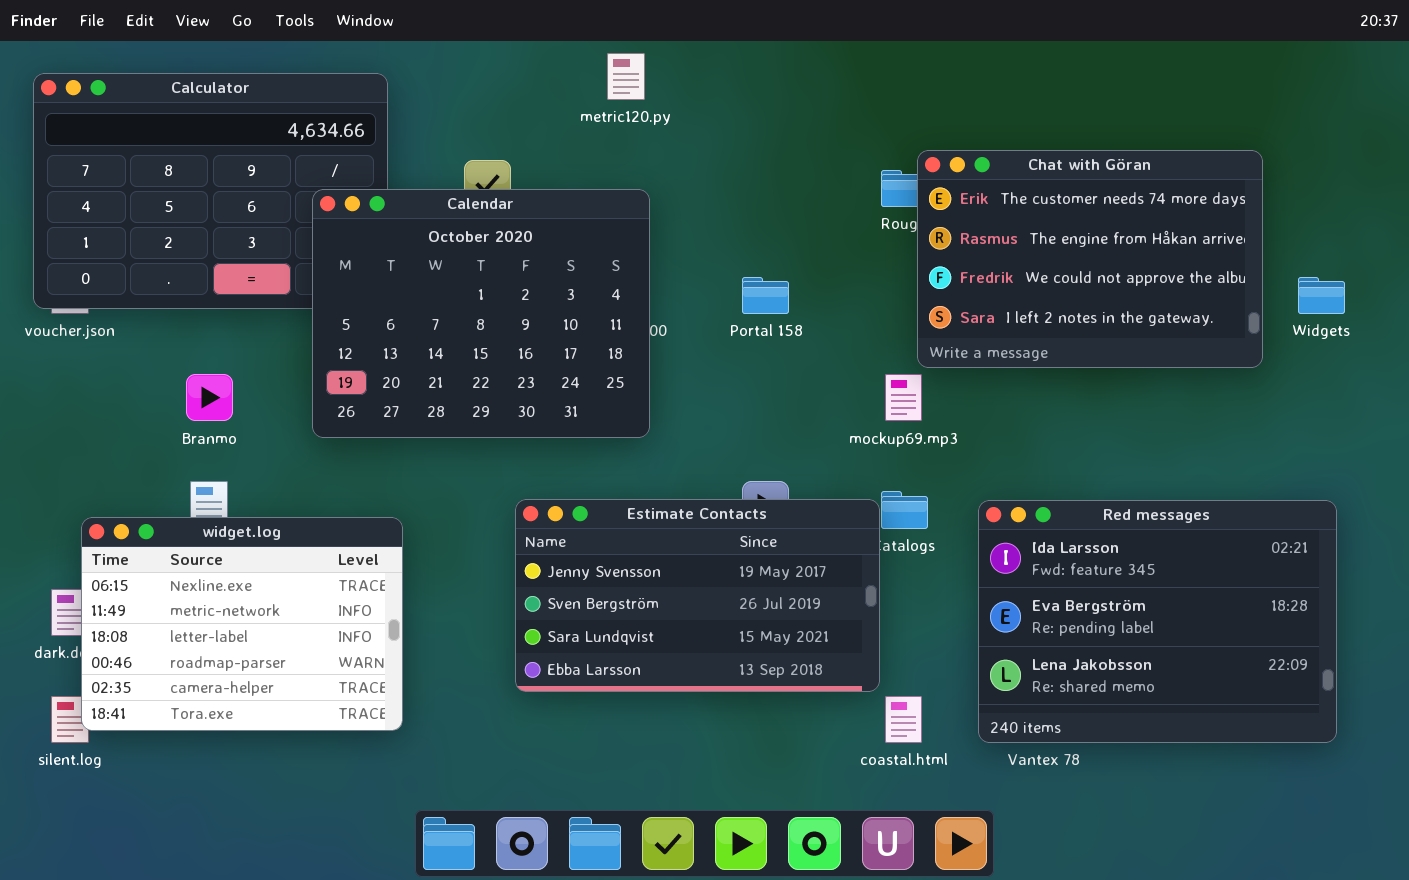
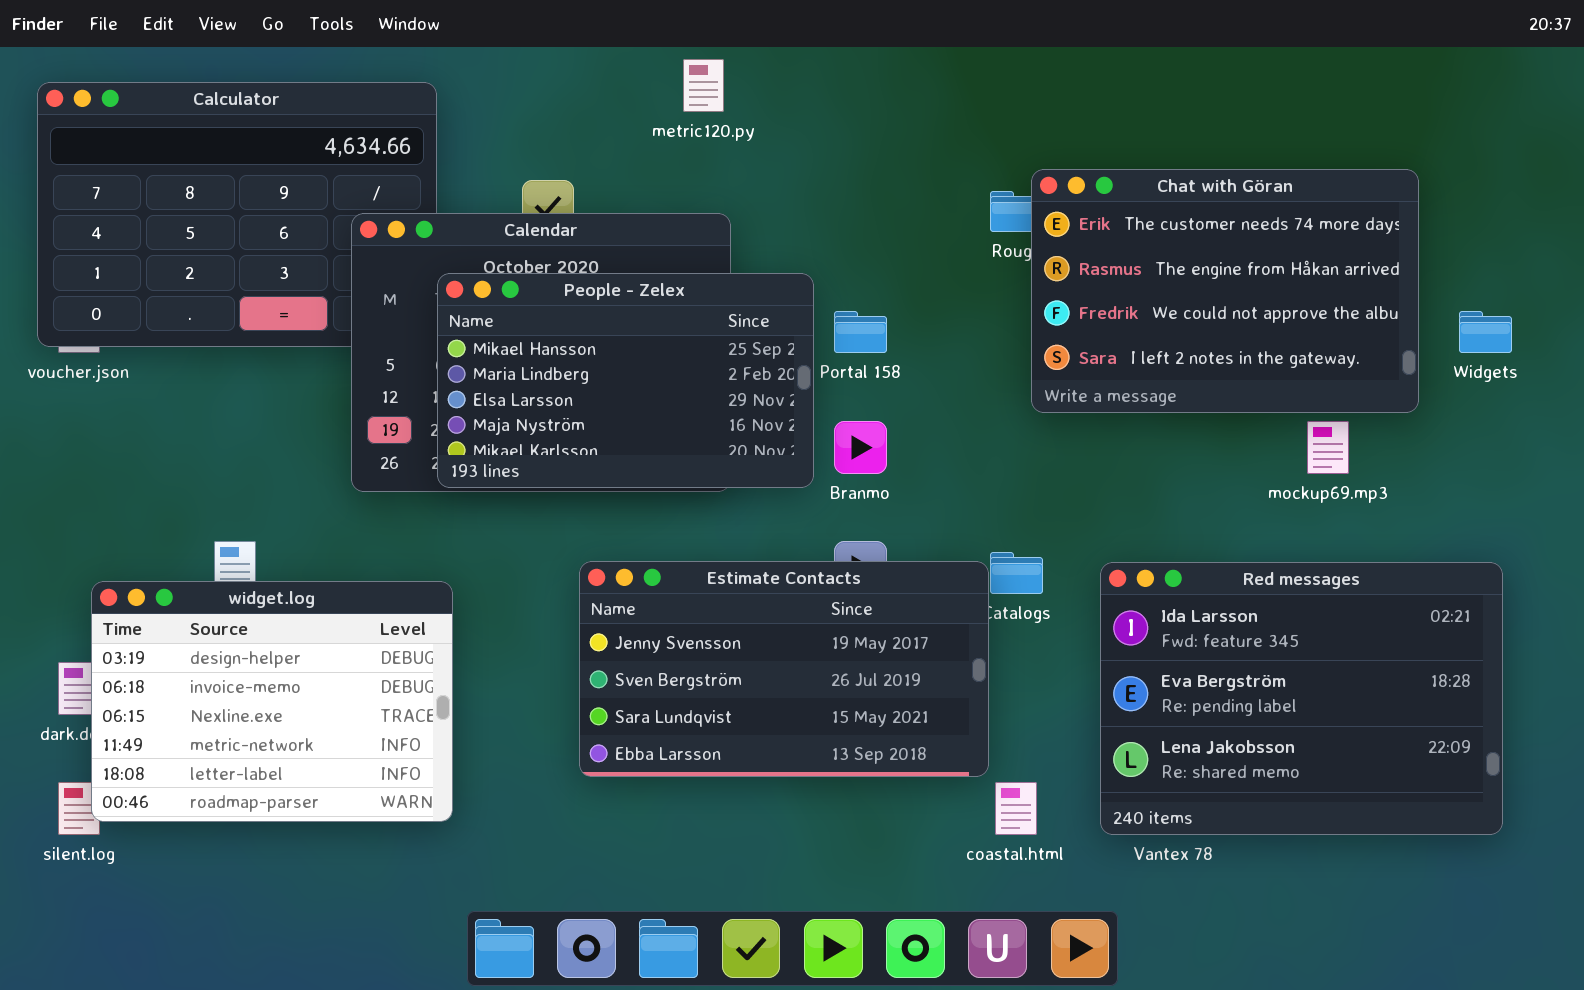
People - Zelex: none -> [437,273,814,488], opened
Branmo: [186,374,233,421] -> [834,421,887,474], moved
mockup69.mp3: [885,374,922,421] -> [1307,421,1349,474], moved
widget.log: [81,517,403,731] -> [91,581,453,822], scrolled up 2 rows

